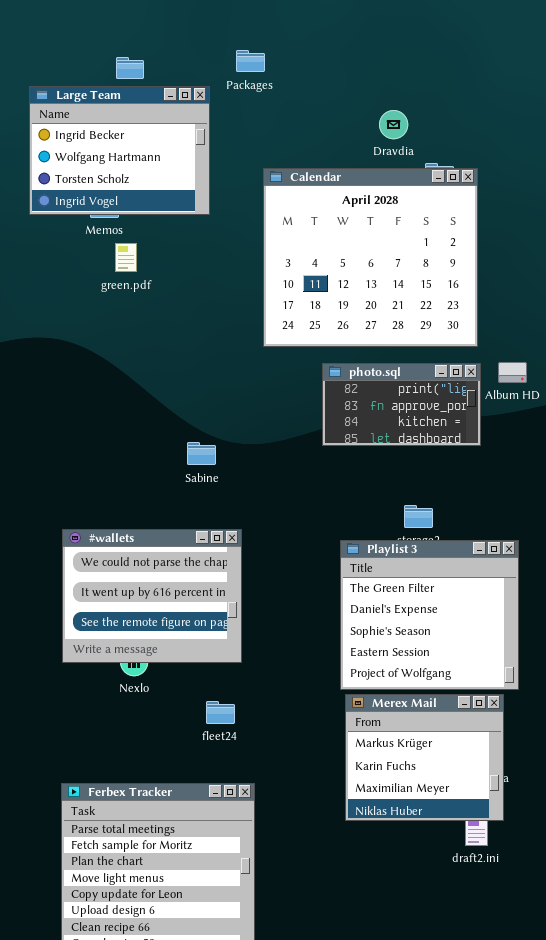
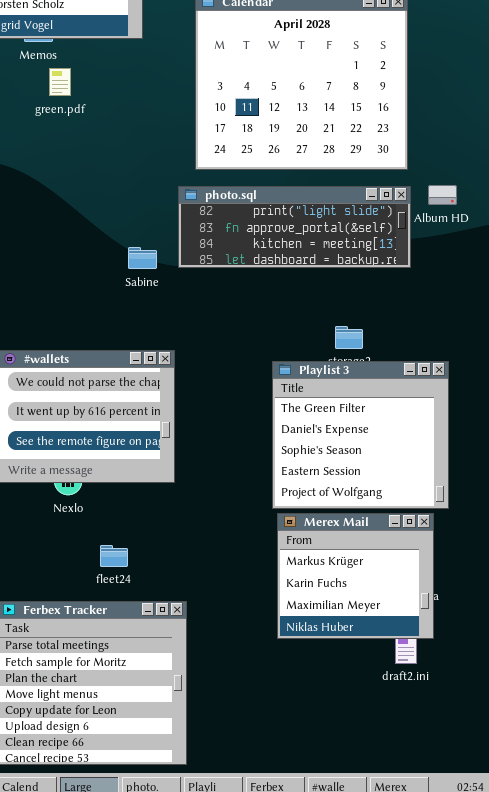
photo.sql: [322,363,481,446] -> [178,186,411,268], resized
Sabine: [187,442,216,465] -> [128,247,157,269], moved
fleet24: [206,701,235,724] -> [100,545,128,567], moved

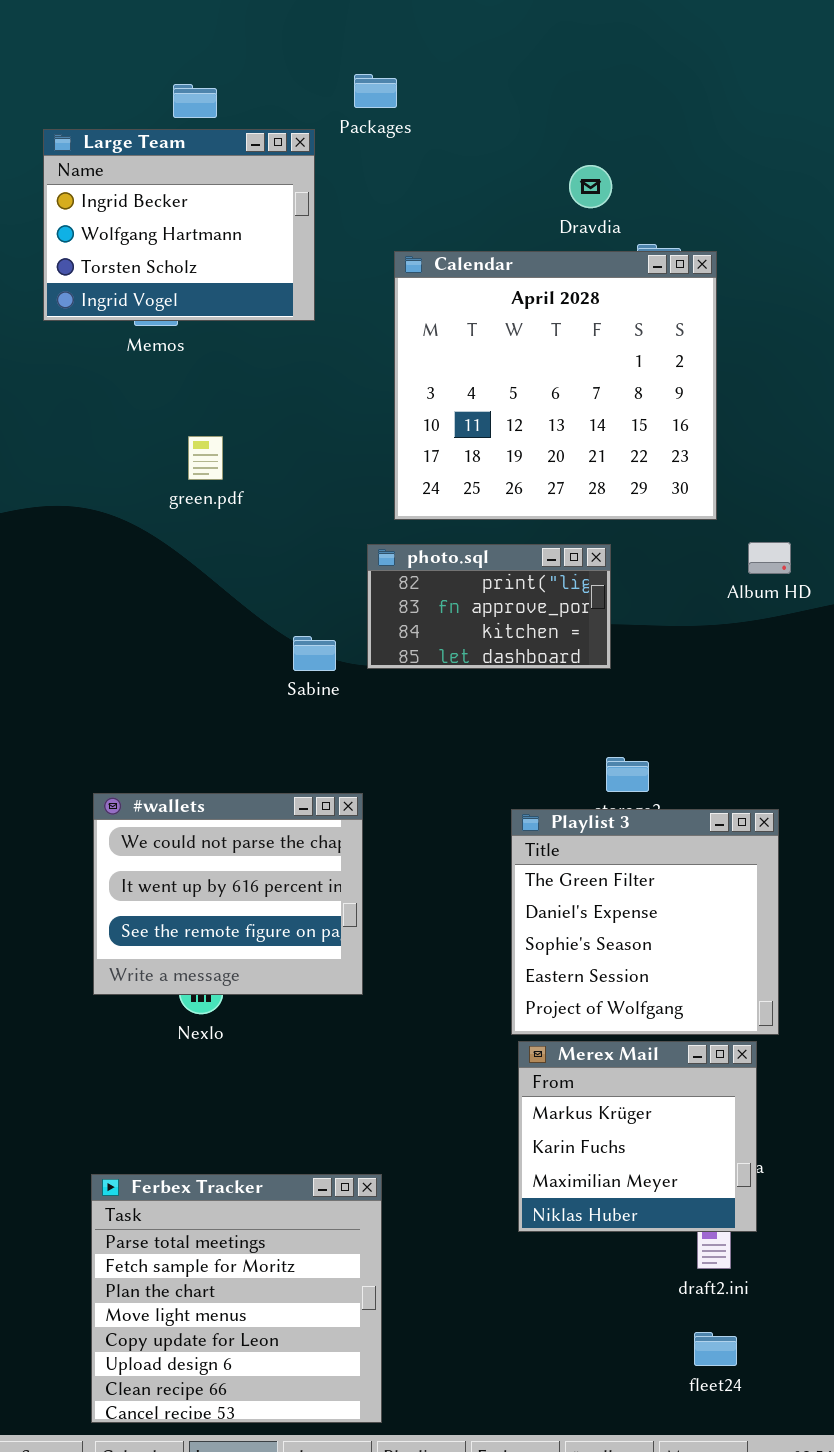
green.pdf: [49,68,71,96] -> [188,436,223,480], moved
photo.sql: [178,186,411,268] -> [367,544,611,669], resized
fleet24: [100,545,128,567] -> [694,1332,737,1366], moved

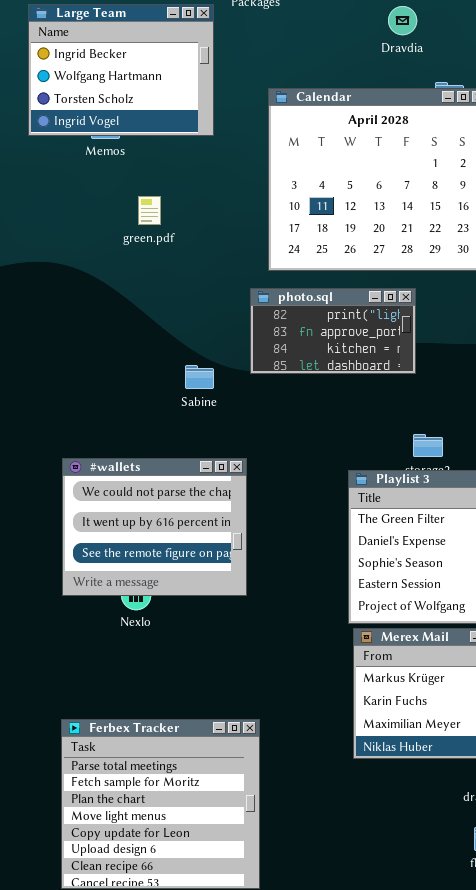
Dravdia: [569,165,612,208] -> [388,6,417,35], moved
green.pdf: [188,436,223,480] -> [138,196,161,225], moved
Sabine: [293,636,336,671] -> [185,365,214,389], moved

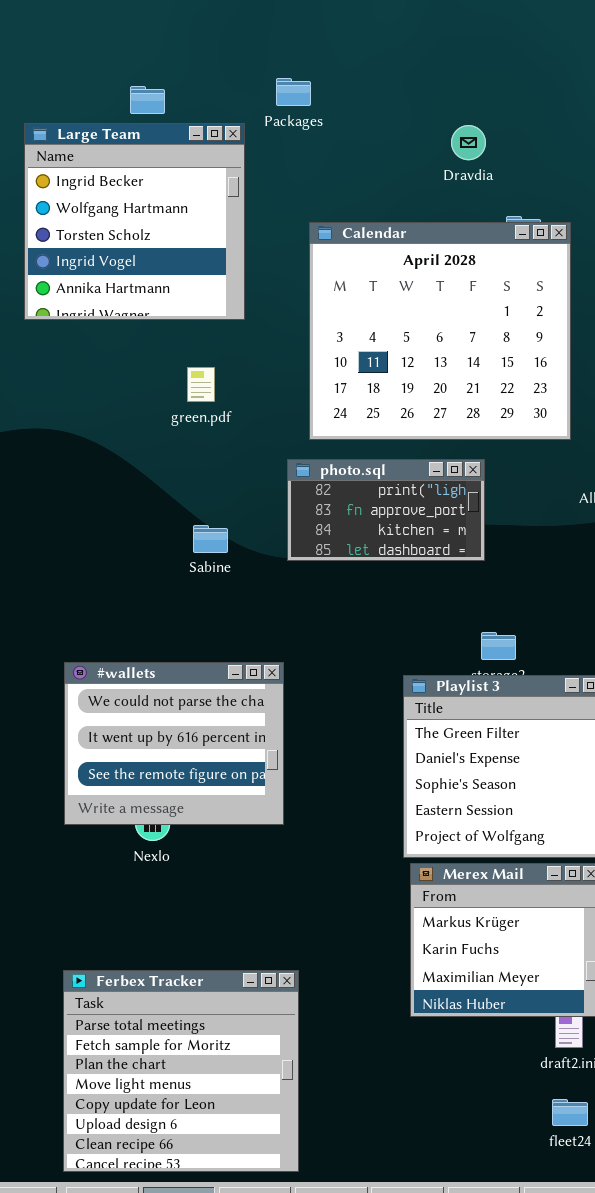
Large Team: [28,4,214,136] -> [24,123,245,320], resized
green.pdf: [138,196,161,225] -> [187,367,215,402], moved
Sabine: [185,365,214,389] -> [193,525,228,553], moved

